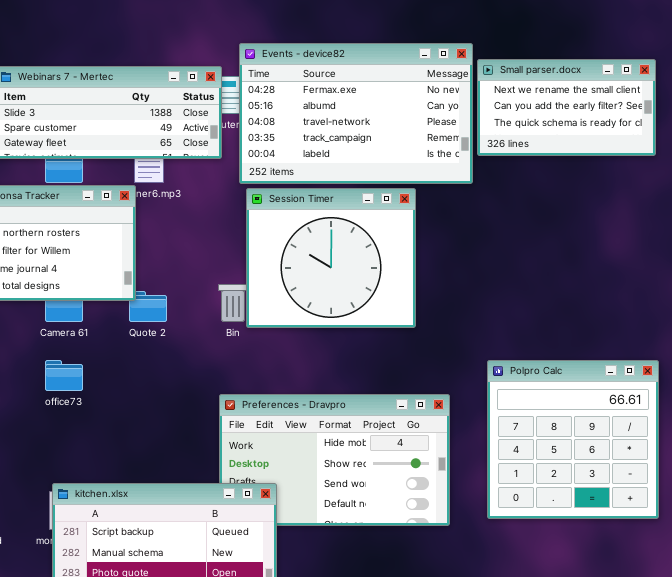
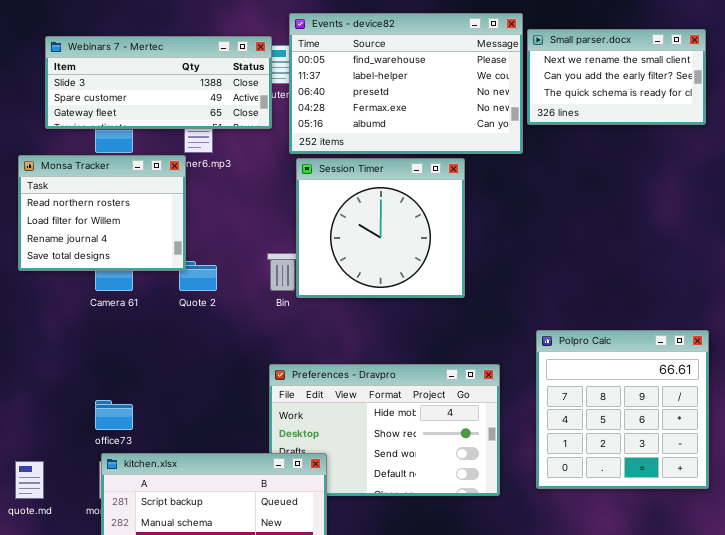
Events - device82: [239,43,473,184] -> [289,13,523,154], scrolled up 3 rows
office73: [45,360,83,391] -> [95,400,133,430], moved

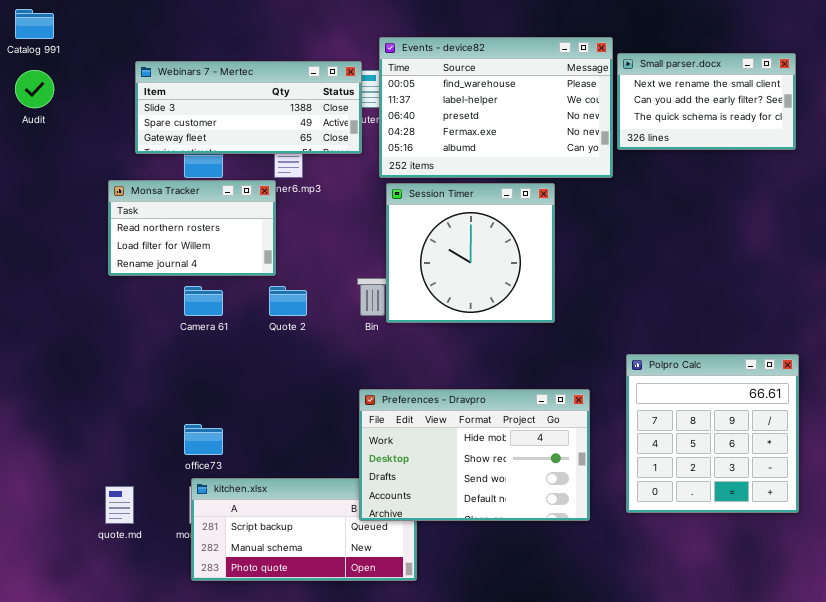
Monsa Tracker: [18,155,186,271] -> [108,180,276,276], resized
Preferences - Dravpro: [269,364,500,496] -> [359,389,590,521], raised

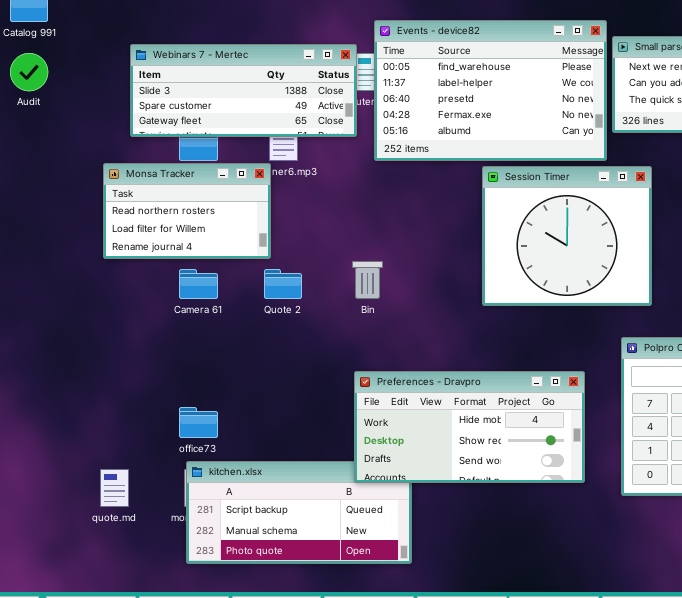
Session Timer: [386,183,555,323] -> [482,166,652,306], moved
Preferences - Dravpro: [359,389,590,521] -> [354,371,585,483], resized

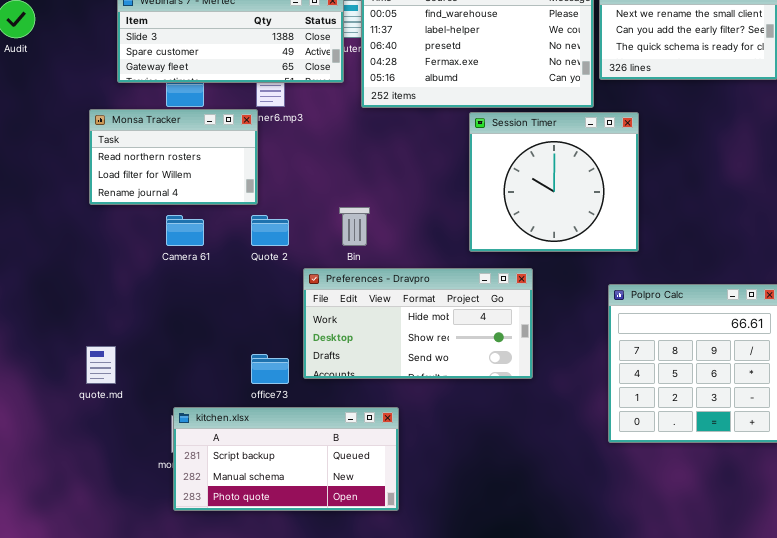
Preferences - Dravpro: [354,371,585,483] -> [303,268,533,379], moved
office73: [179,407,218,438] -> [251,354,289,384], moved
quote.md: [100,469,129,507] -> [86,346,116,384], moved

